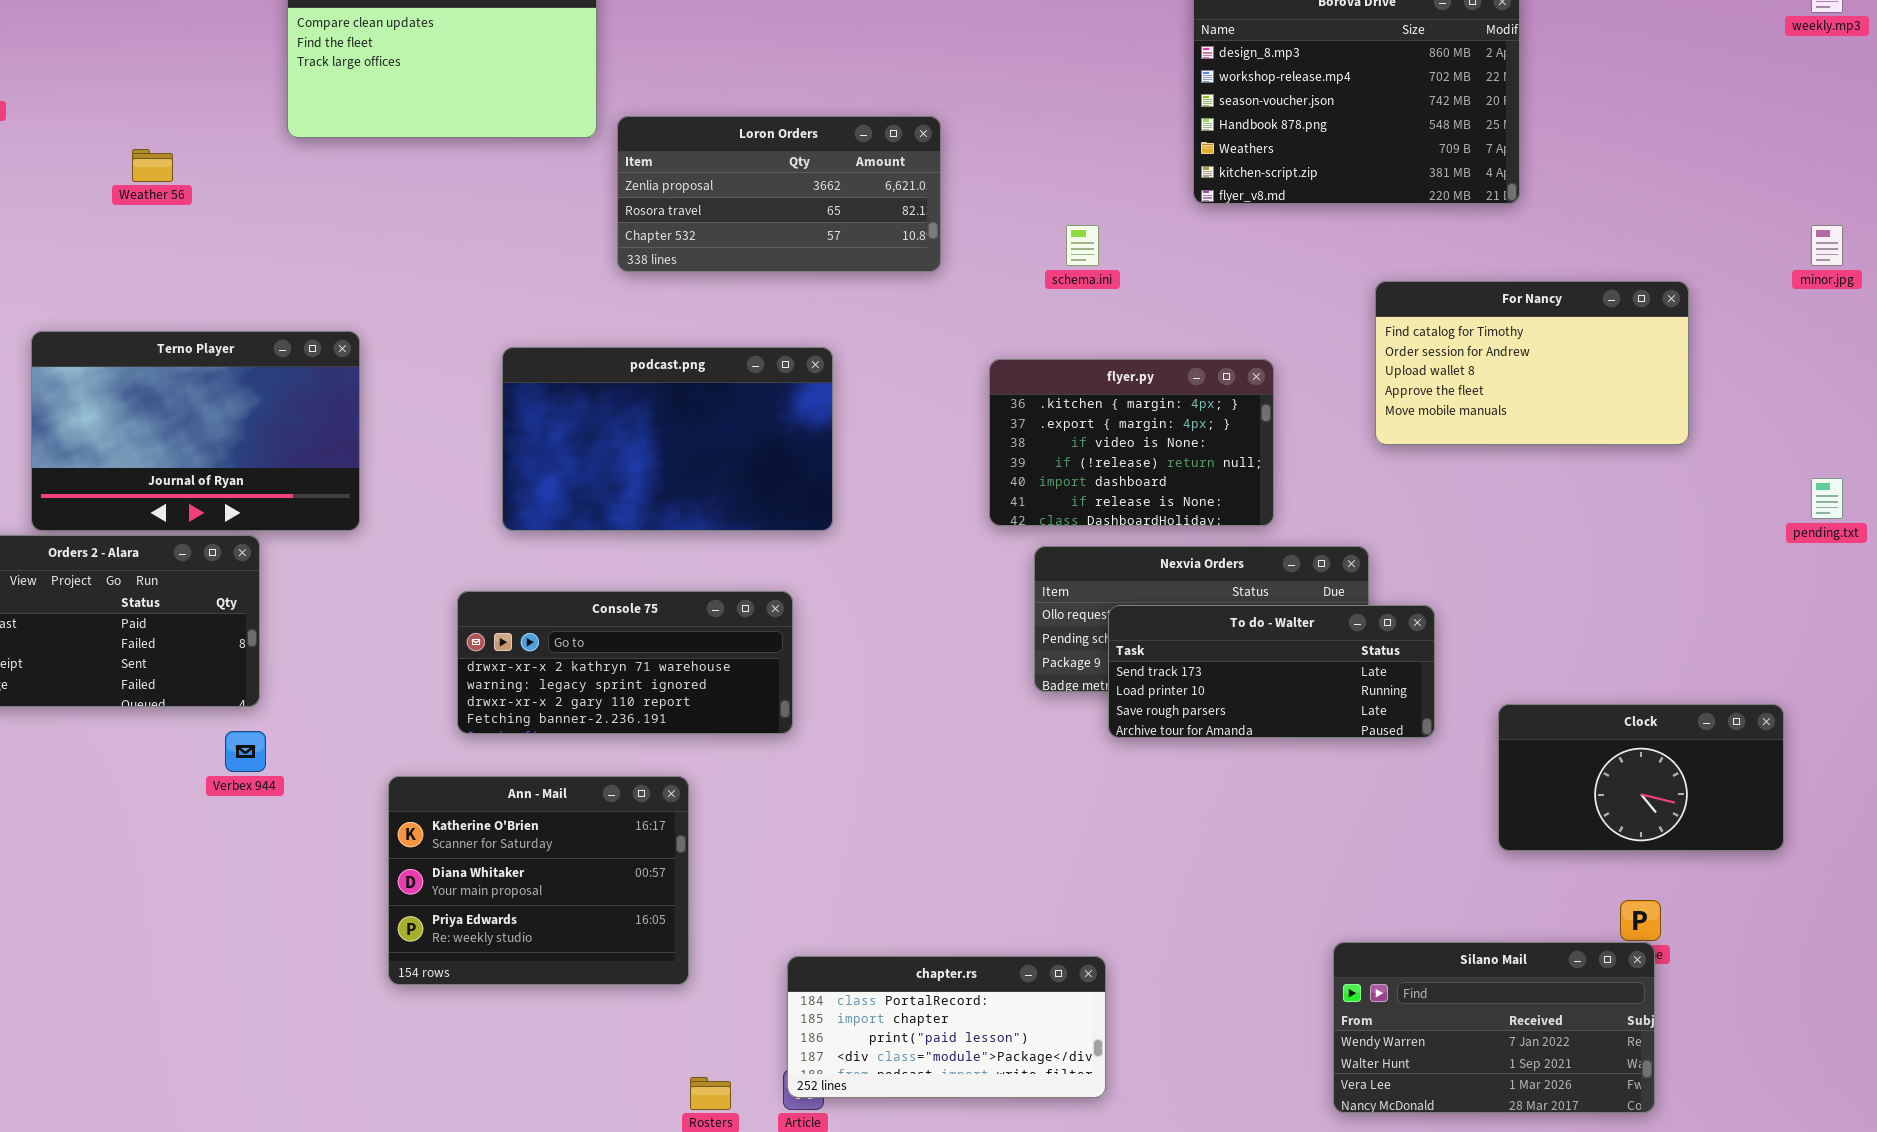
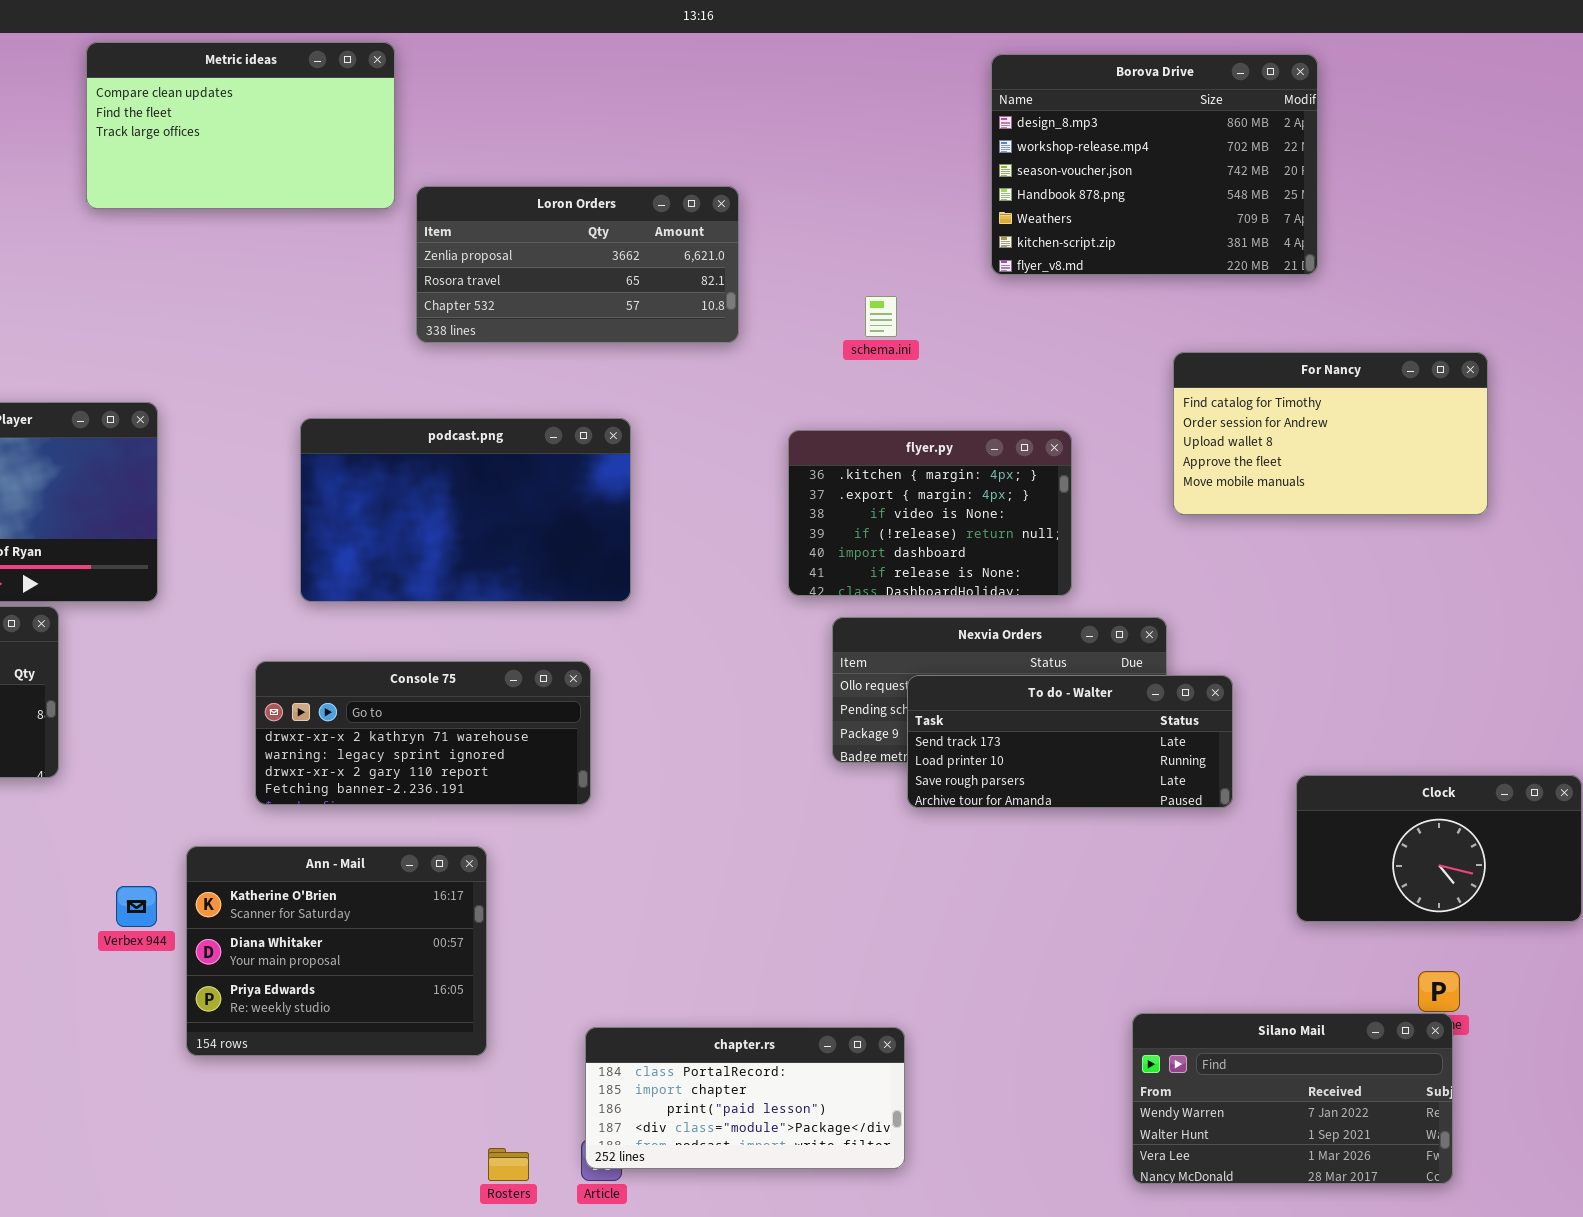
Verbex 944: [225,731,266,772] -> [116,886,157,927], moved

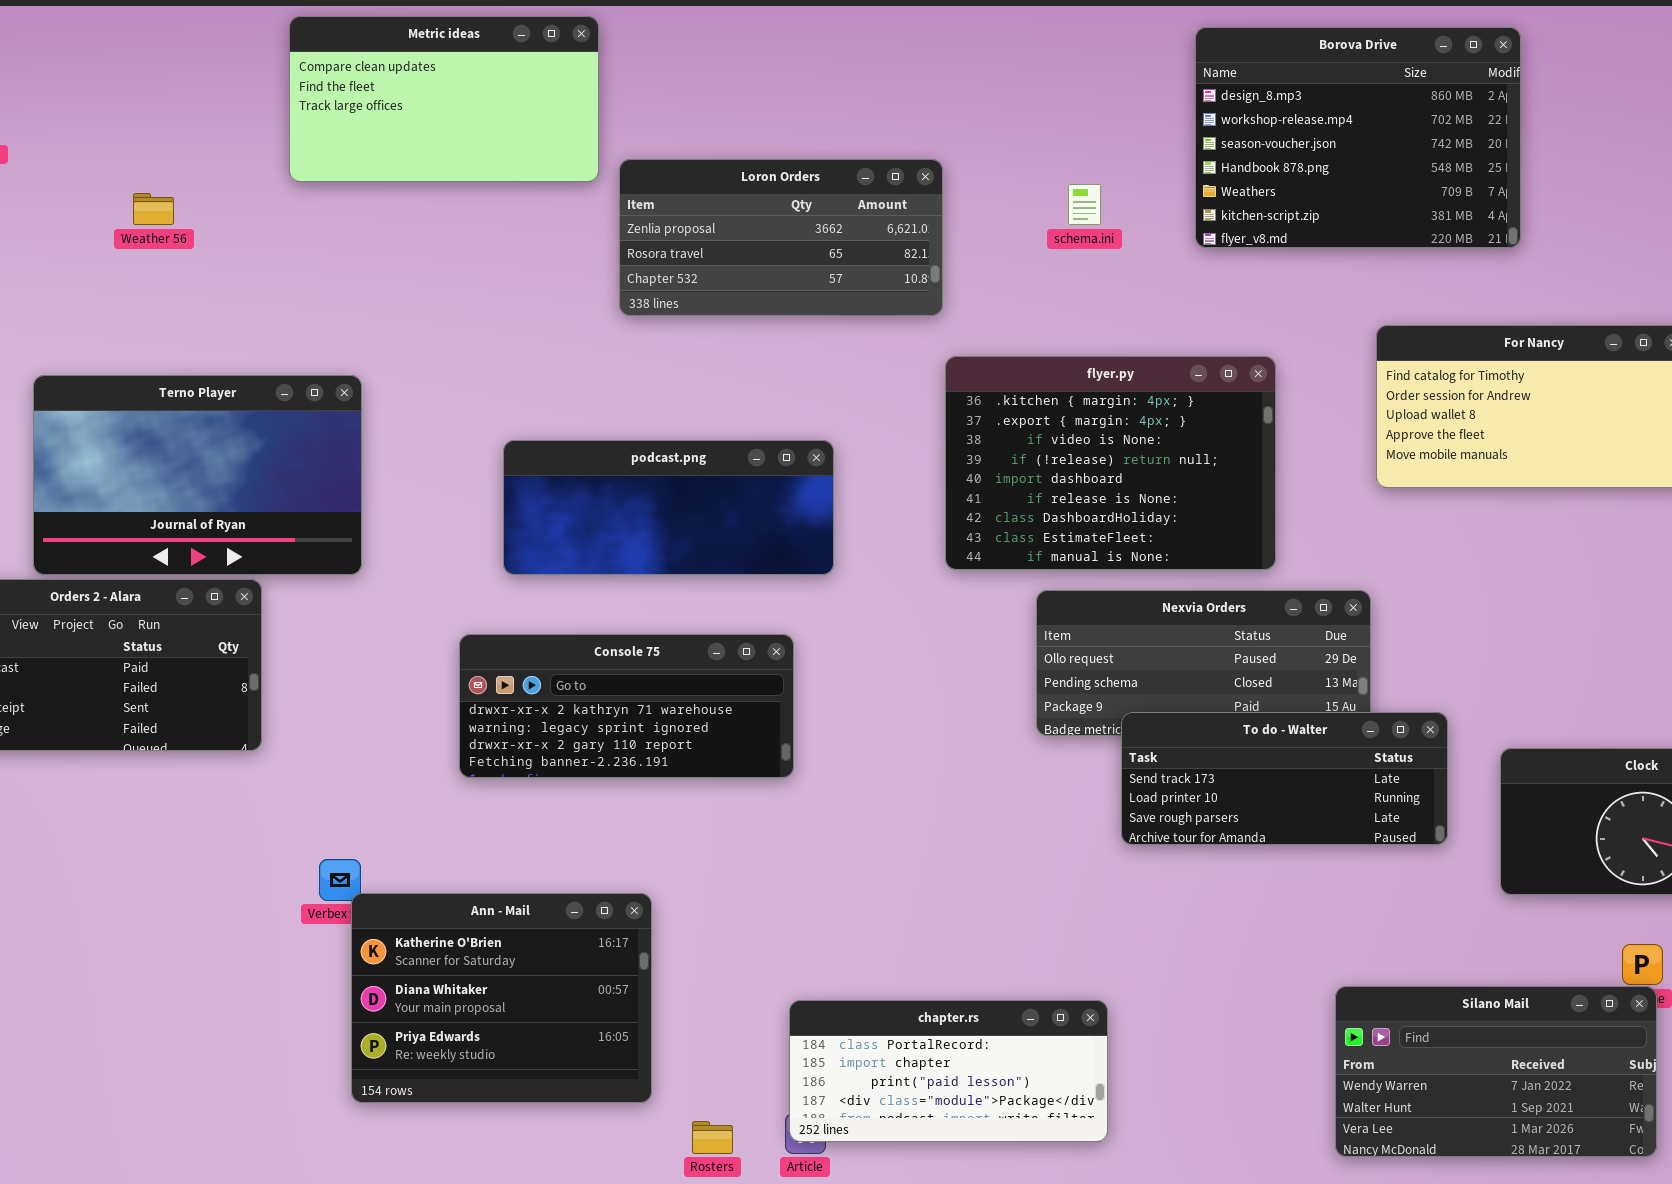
schema.ini: [865,296,897,337] -> [1068,184,1101,225], moved
podcast.png: [300,418,631,602] -> [503,440,834,575], resized
flyer.py: [788,430,1072,596] -> [945,356,1276,570], resized
To do - Walter: [907,675,1233,808] -> [1121,712,1448,845], moved
Ann - Mail: [186,846,487,1056] -> [351,893,652,1103], moved

